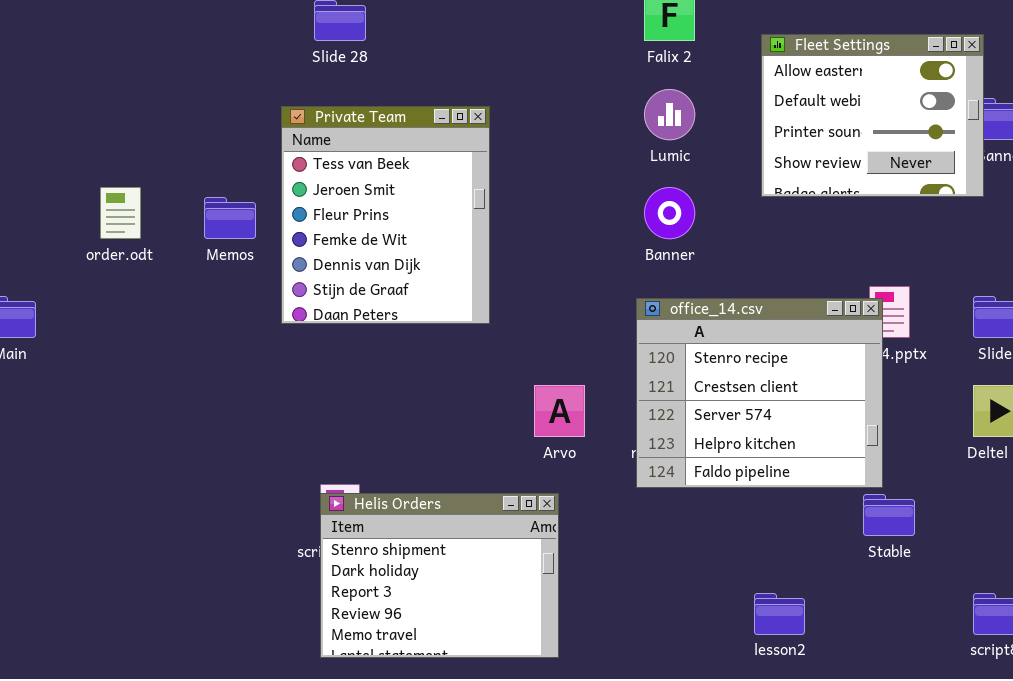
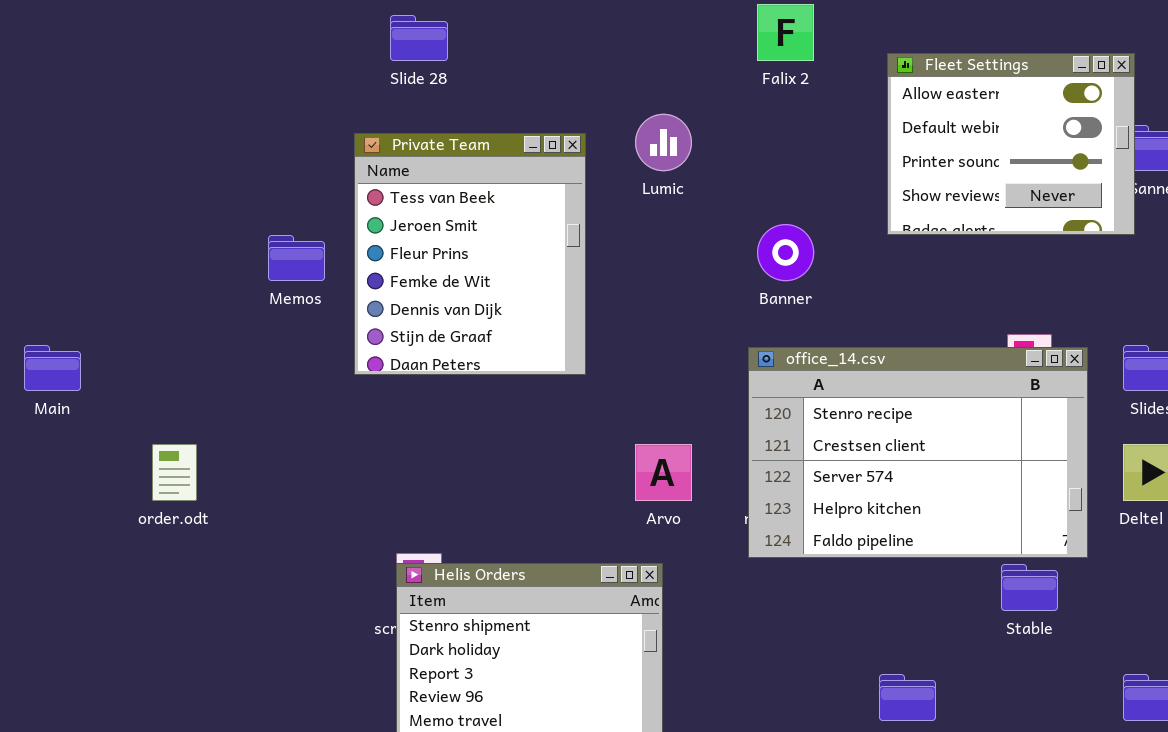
Lumic: [644,89,695,140] -> [635,114,692,171], moved
order.odt: [100,187,141,239] -> [152,444,197,501], moved
office_14.csv: [636,298,883,488] -> [748,347,1088,558], resized

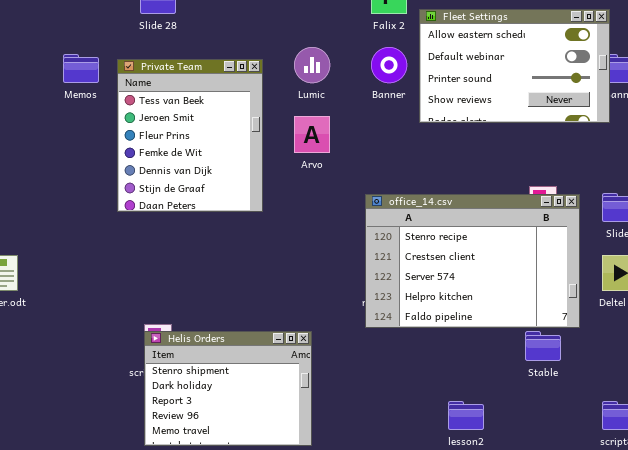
Fleet Settings: [887,53,1135,235] -> [419,9,610,123], resized
Banner: [757,224,814,281] -> [371,47,407,83], moved
Memos: [268,235,325,281] -> [63,54,99,83], moved
Arvo: [635,444,692,501] -> [294,116,330,153], moved

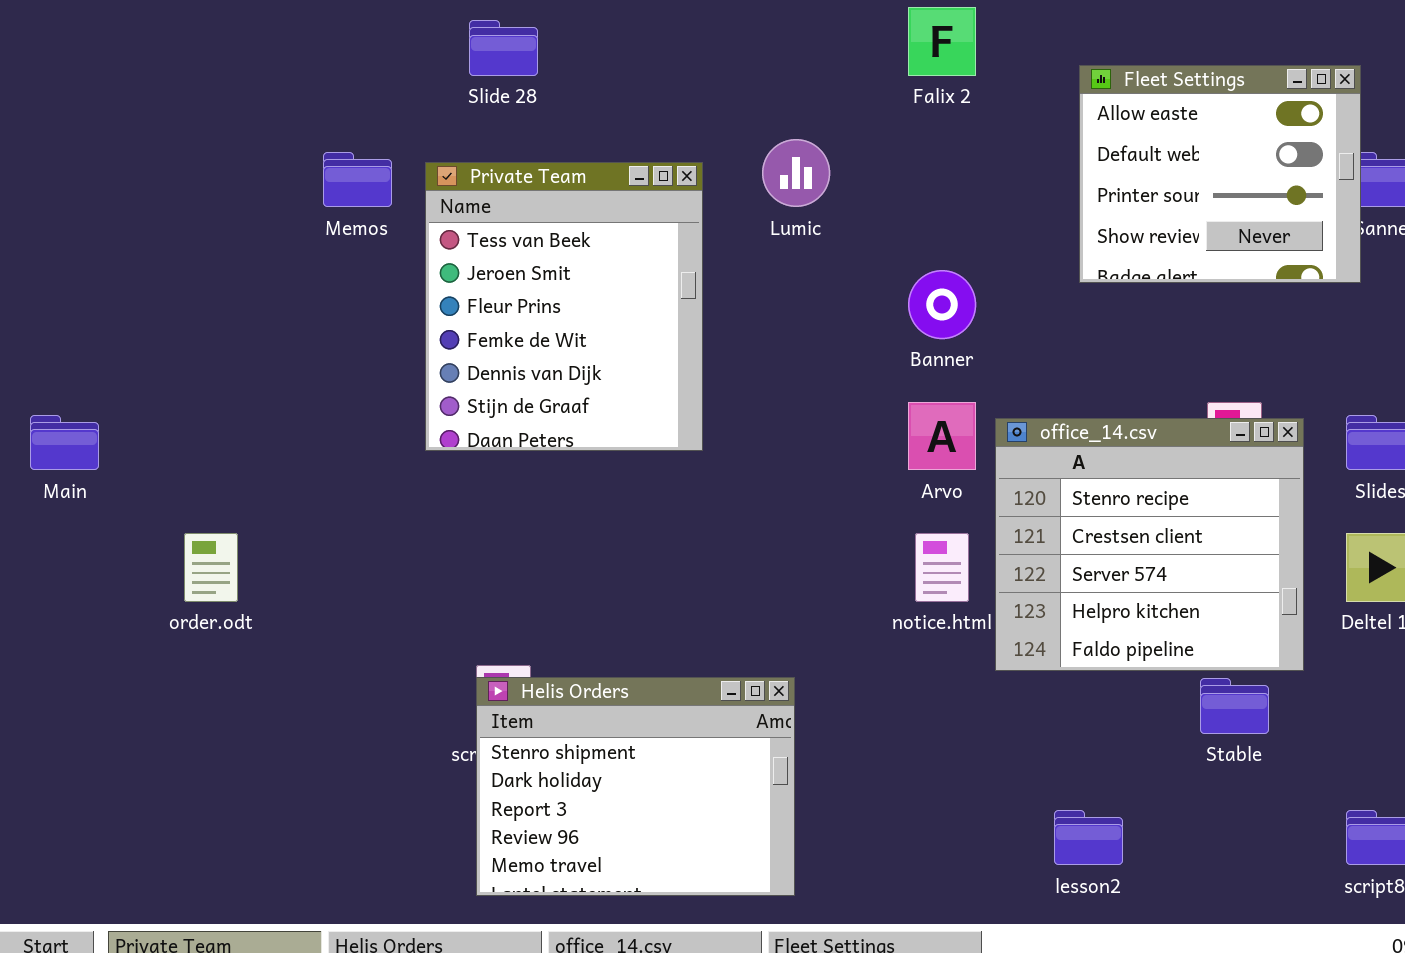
Fleet Settings: [419,9,610,123] -> [1079,65,1361,283], resized
Banner: [371,47,407,83] -> [908,270,976,339], moved
Arvo: [294,116,330,153] -> [908,402,976,470], moved
office_14.csv: [365,194,580,328] -> [995,418,1304,671], resized

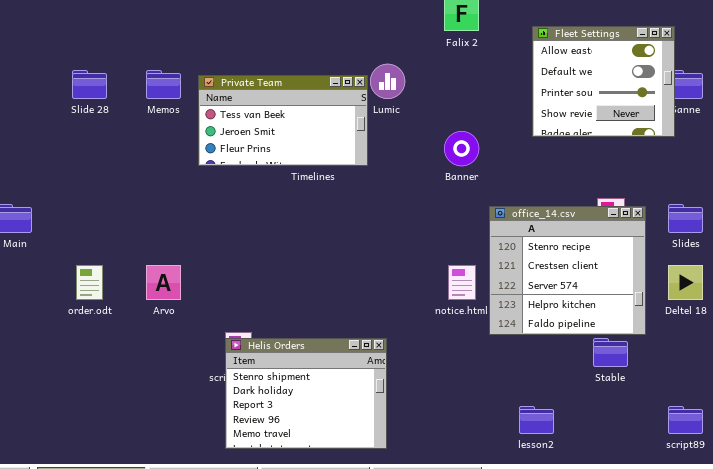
Slide 28: [469,20,538,76] -> [72,70,107,99], moved
Private Team: [425,162,703,451] -> [198,75,368,166], resized
Arvo: [908,402,976,470] -> [146,265,181,300], moved

